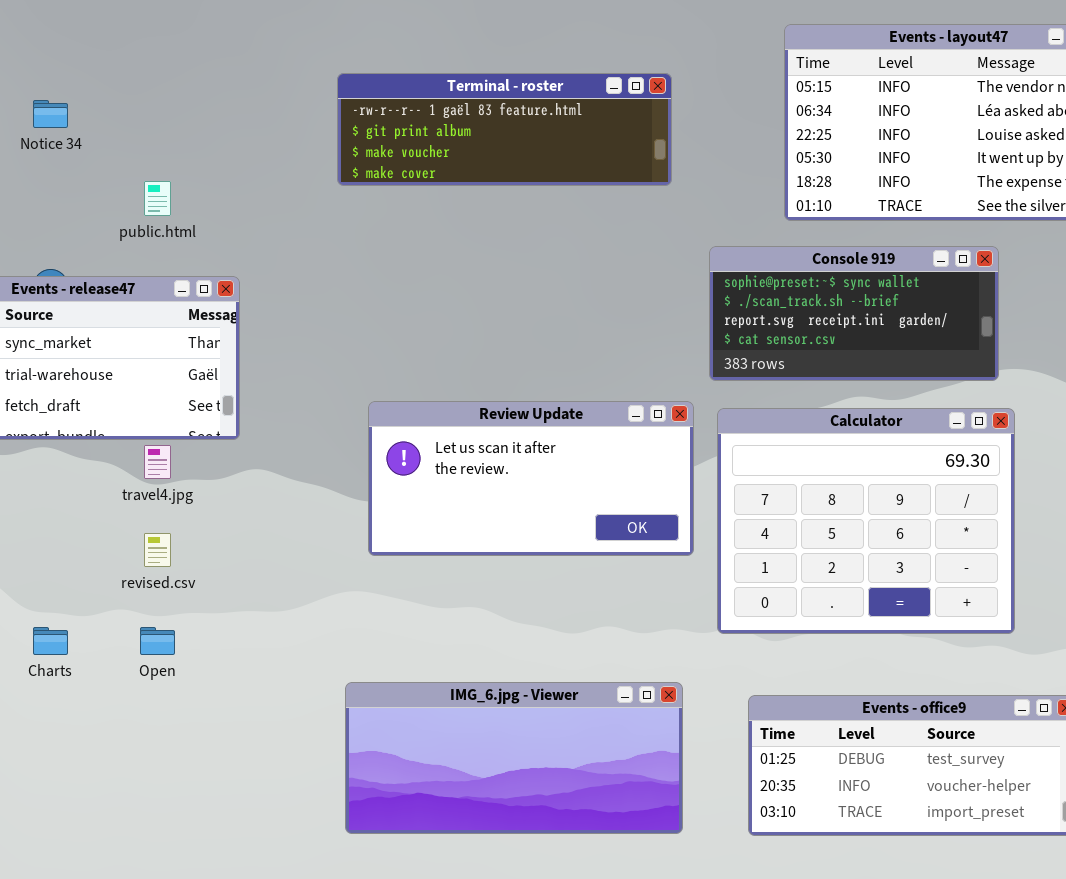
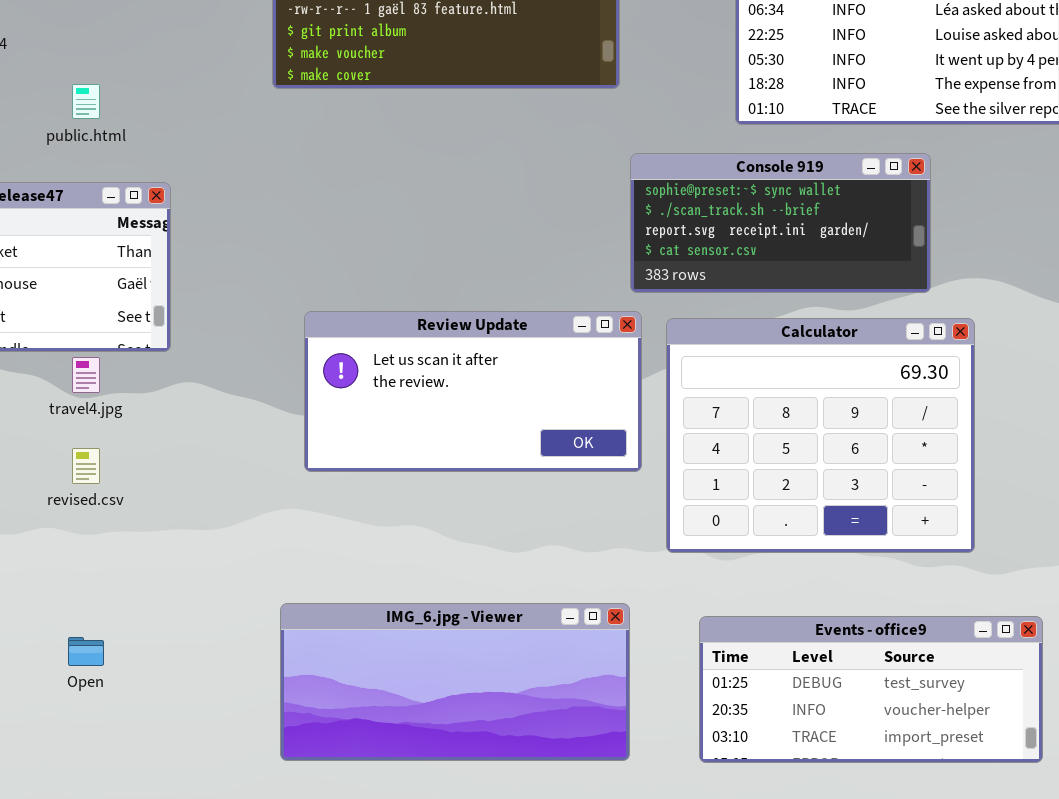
Console 919: [709,246,999,381] -> [630,153,931,293], moved
Open: [140,627,175,655] -> [68,637,104,666], moved

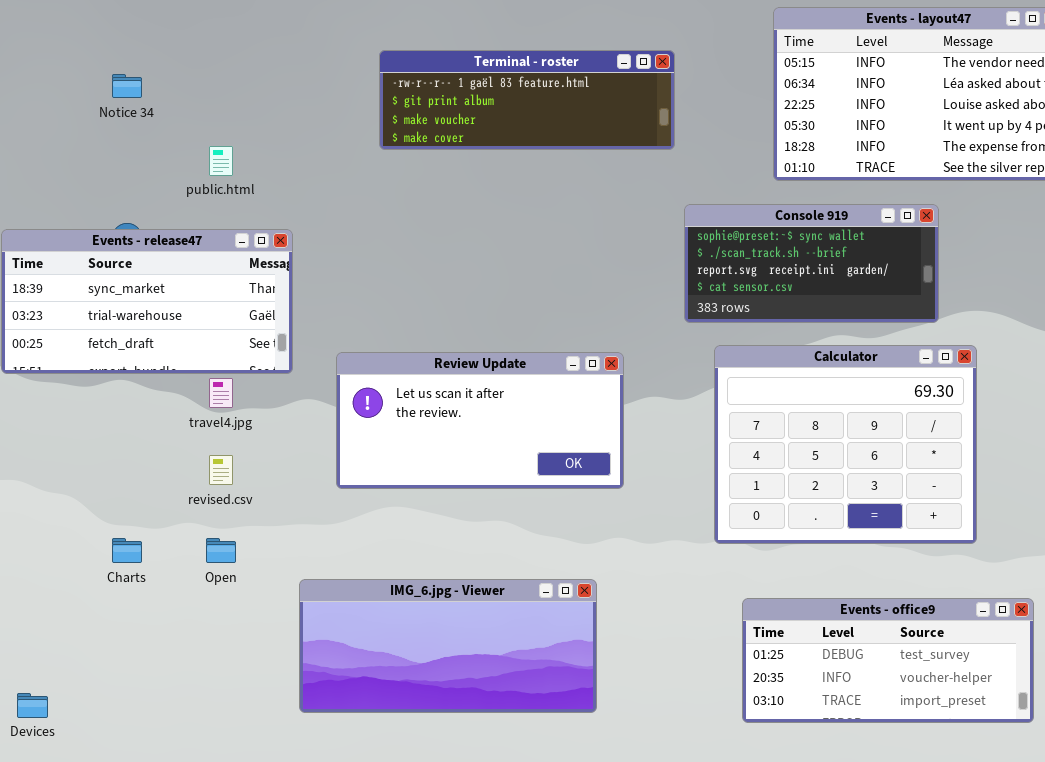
Review Update: [304,311,642,472] -> [336,352,624,489], moved
IMG_6.jpg - Viewer: [280,603,630,761] -> [299,579,597,713], moved
Open: [68,637,104,666] -> [206,538,236,563], moved

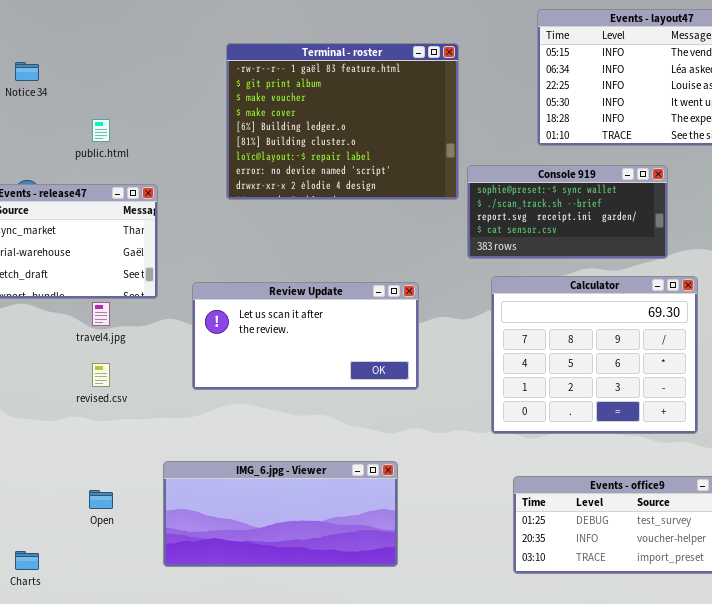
Terminal - roster: [379,50,675,150] -> [226,43,459,200], resized
Charts: [112,538,142,563] -> [15,551,39,570], moved
Open: [206,538,236,563] -> [89,490,113,509], moved

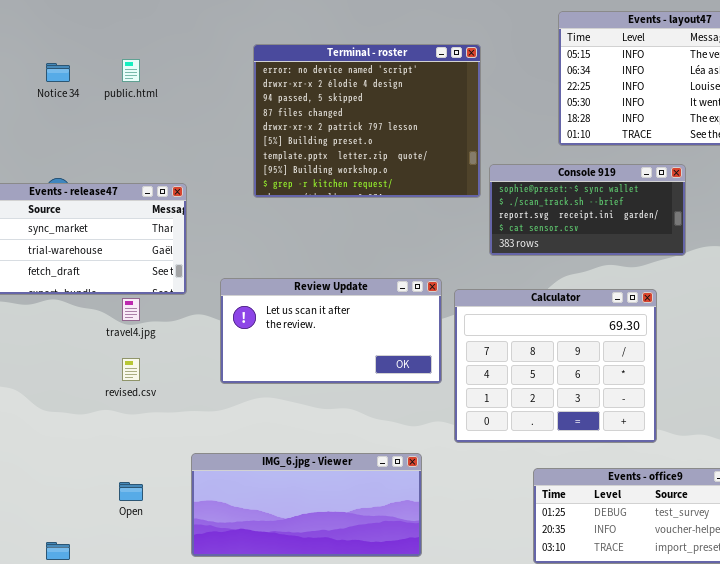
Terminal - roster: [226,43,459,200] -> [253,44,481,198], scrolled down 7 rows
public.html: [92,119,110,142] -> [122,59,140,82], moved
Calculator: [491,276,698,434] -> [454,289,657,443], moved

